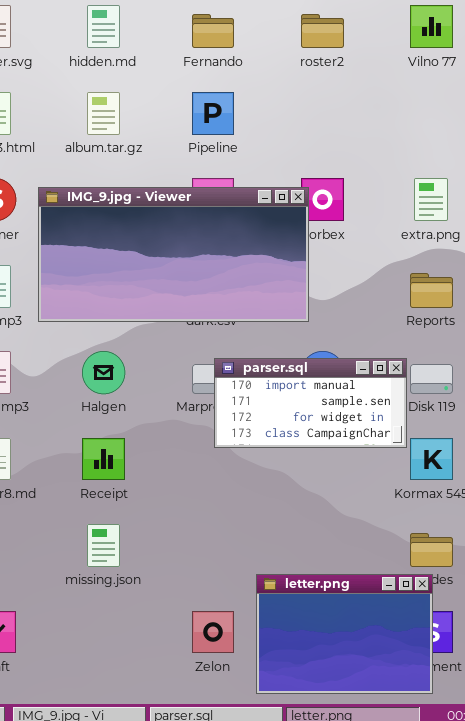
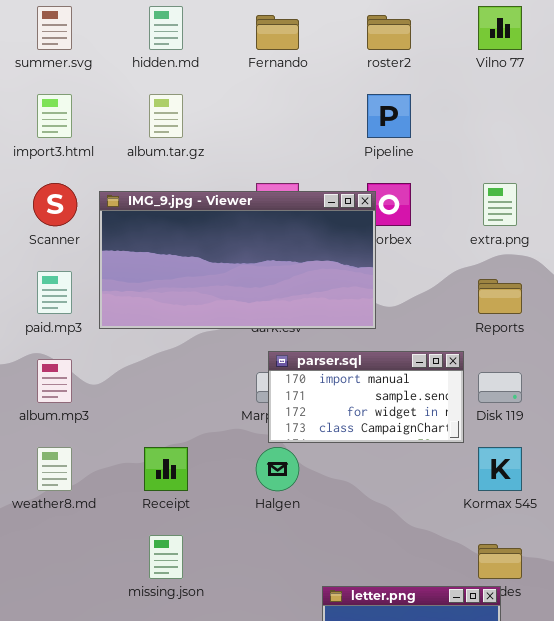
Pipeline: [192,92,234,135] -> [367,94,411,138], moved
Halgen: [82,351,125,394] -> [256,447,299,491], moved
parser.sql: [214,358,407,448] -> [268,351,464,443], moved

